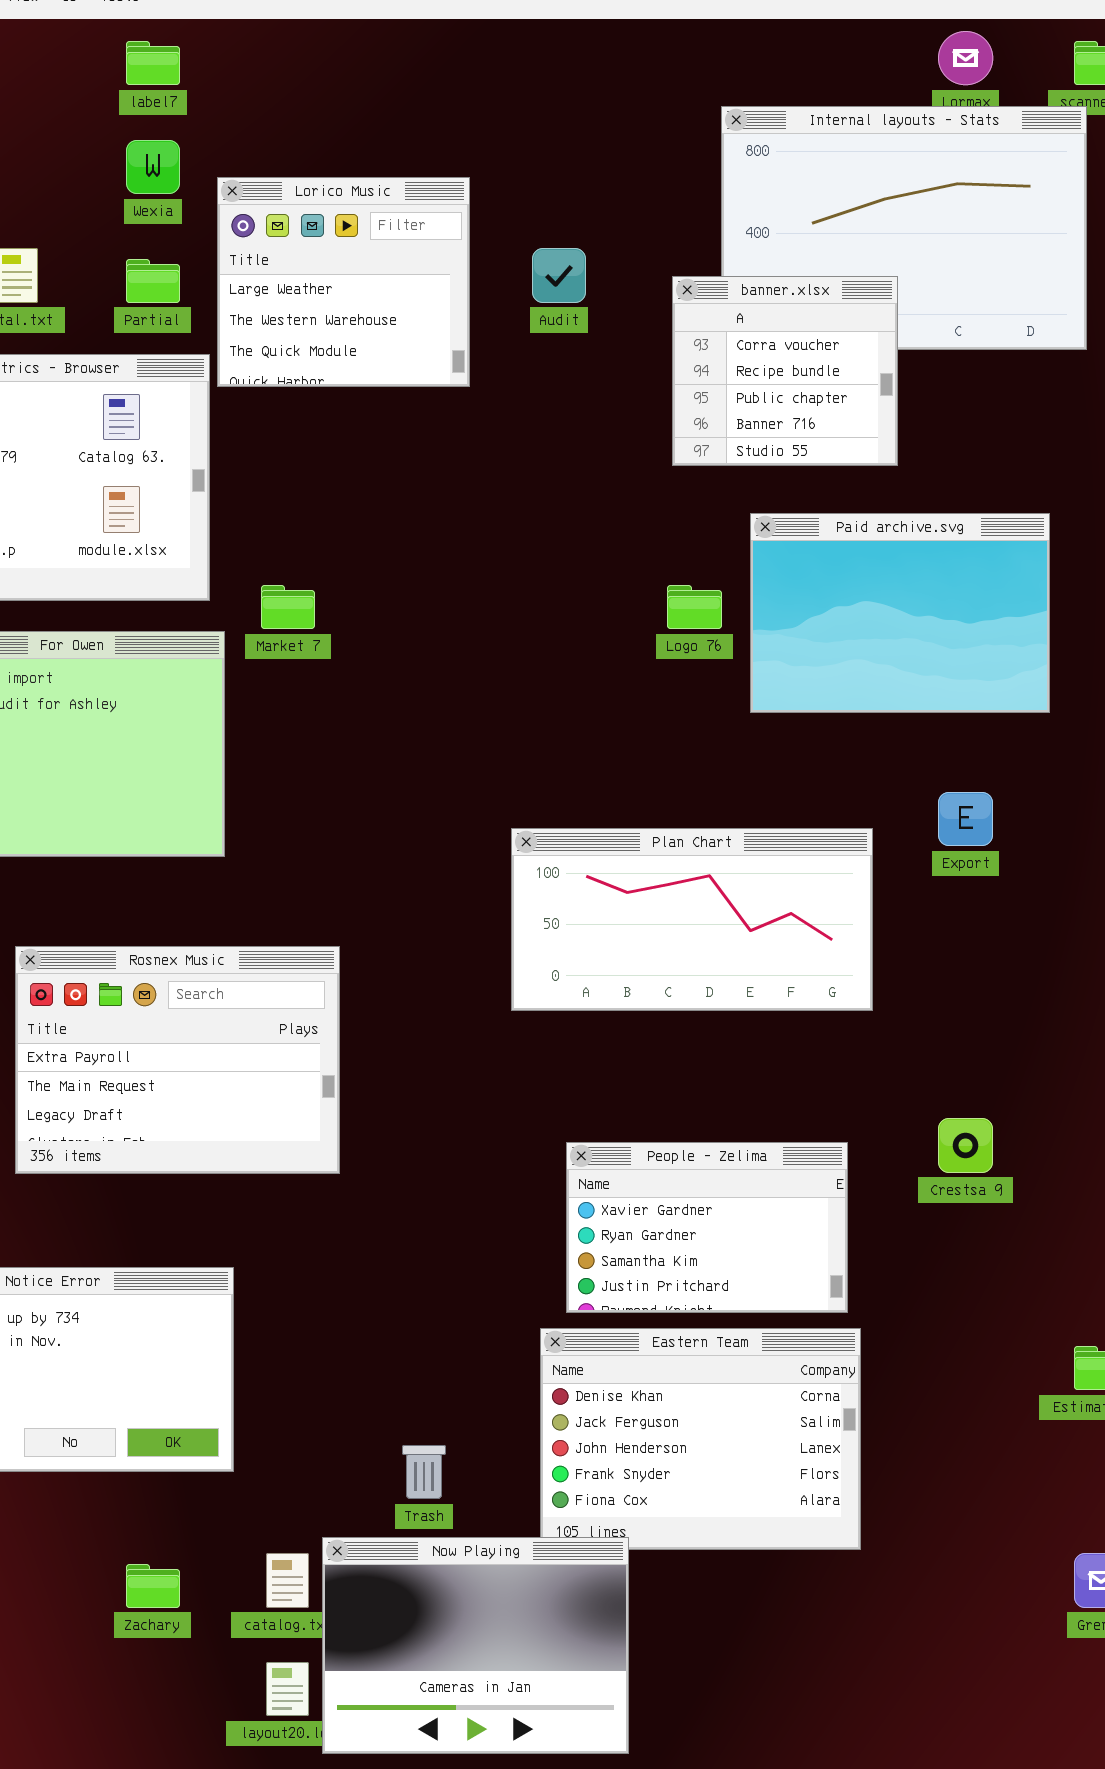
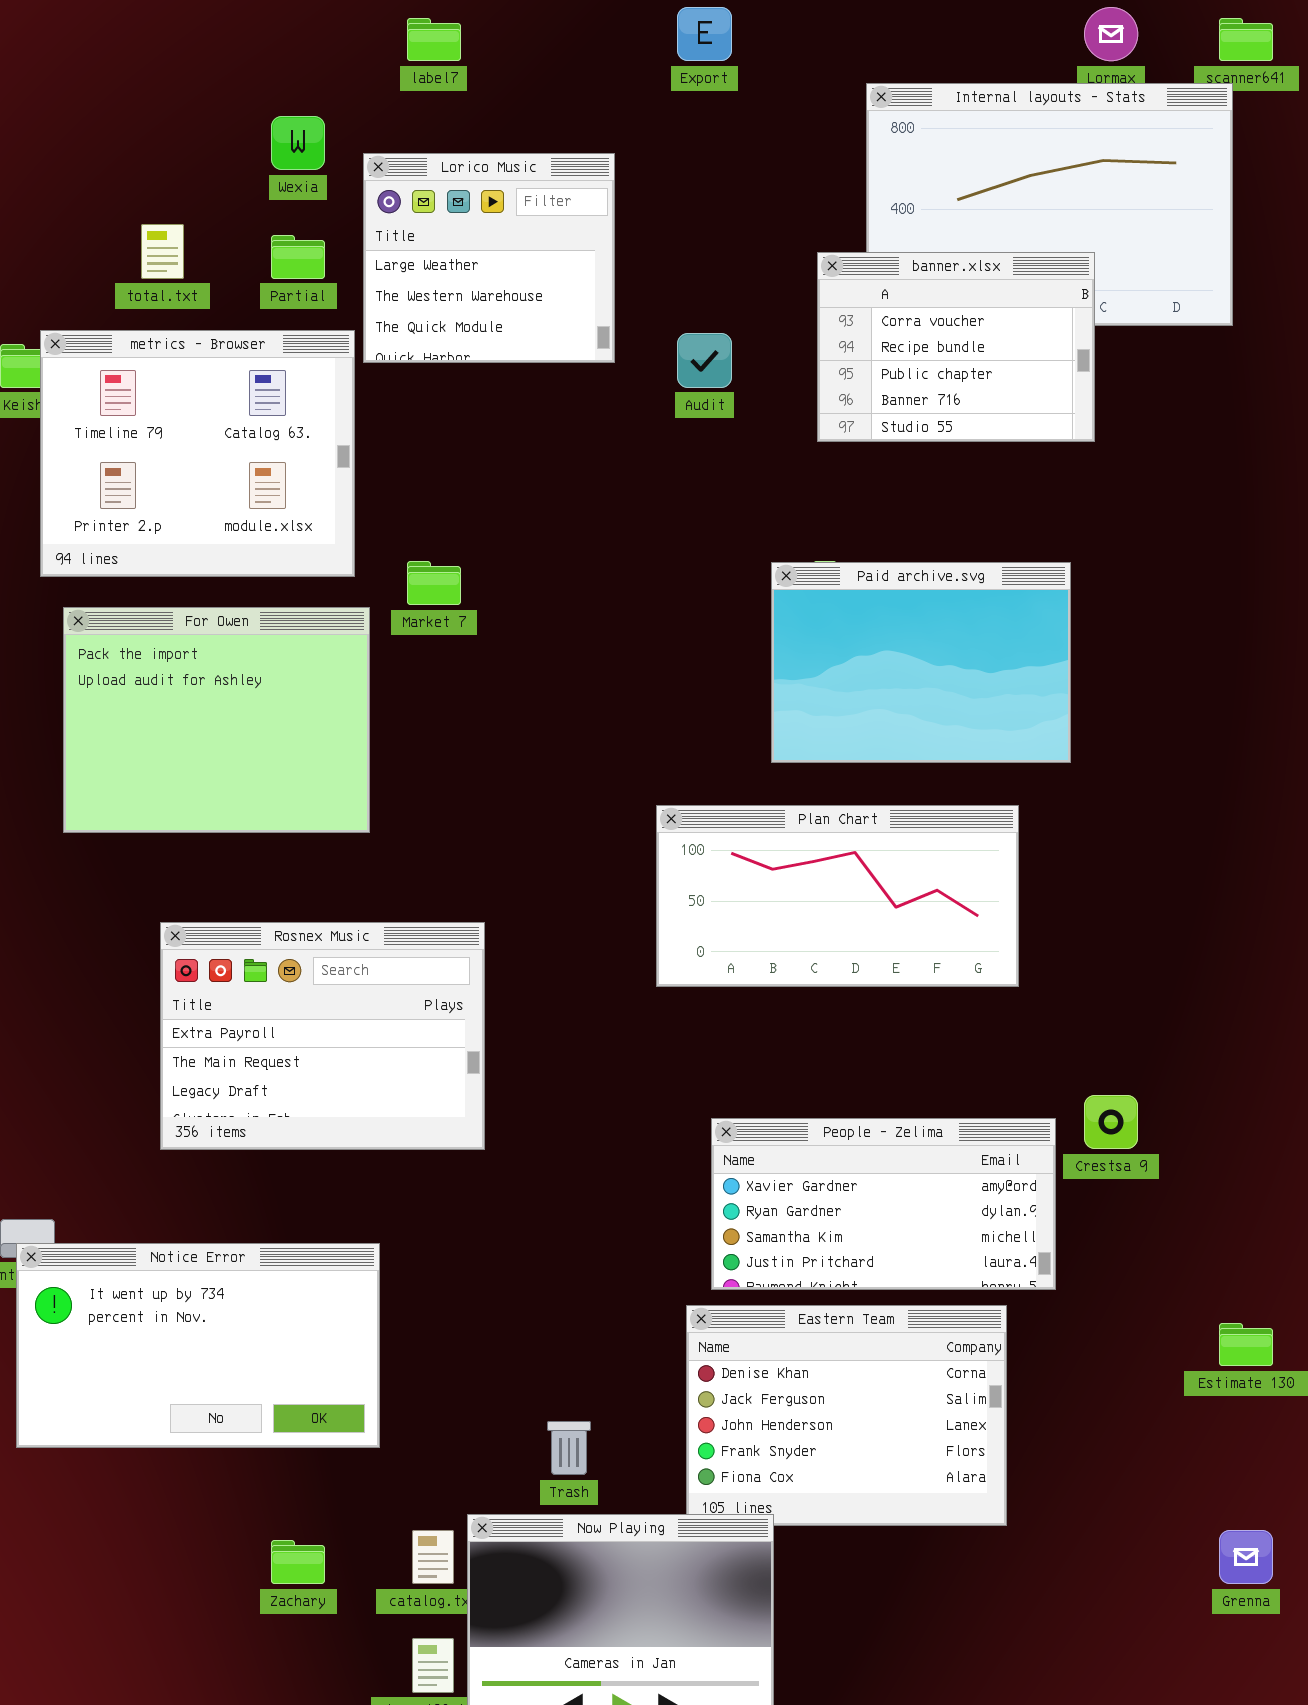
label7: [126,41,180,85] -> [407,18,461,61], moved
Audit: [532,248,586,303] -> [677,333,732,388], moved
banner.xlsx: [672,276,898,466] -> [817,252,1095,442], resized
Paid archive.svg: [750,513,1050,713] -> [771,562,1071,763], moved
Export: [938,792,993,846] -> [677,7,732,61], moved
People - Zelima: [566,1142,848,1313] -> [711,1118,1056,1290], resized

